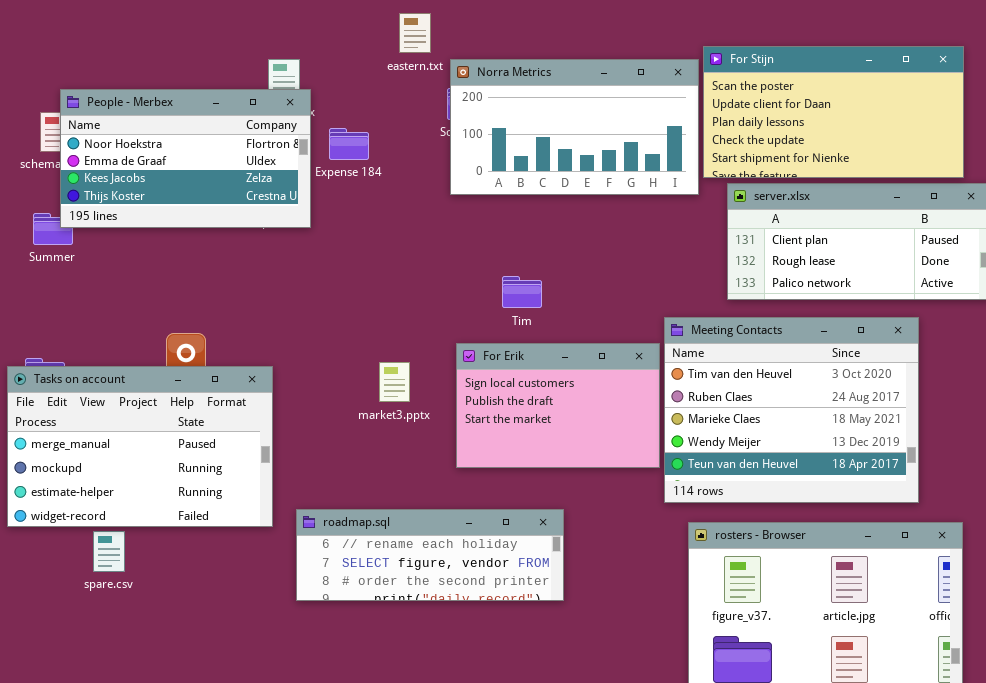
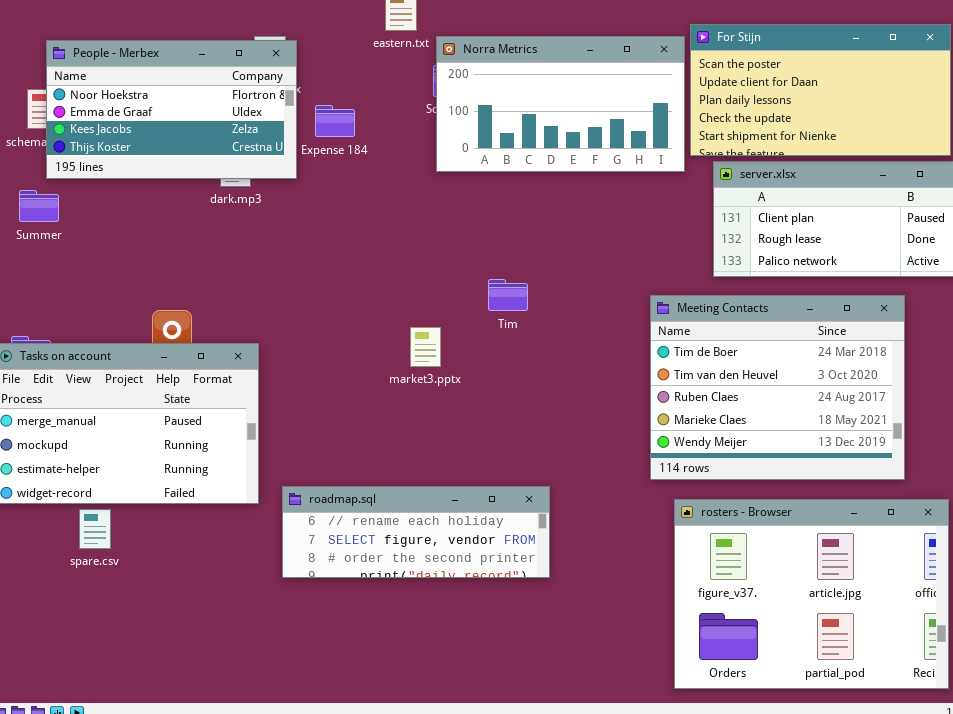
People - Merbex: [60,89,311,228] -> [46,40,297,179], moved
Tim: [502,276,542,308] -> [488,279,528,311], moved
Meeting Contacts: [664,317,919,503] -> [650,295,905,480], scrolled up 1 row
For Erik: [456,343,660,468] -> none, closed
market3.pptx: [379,362,410,402] -> [410,327,441,367], moved

